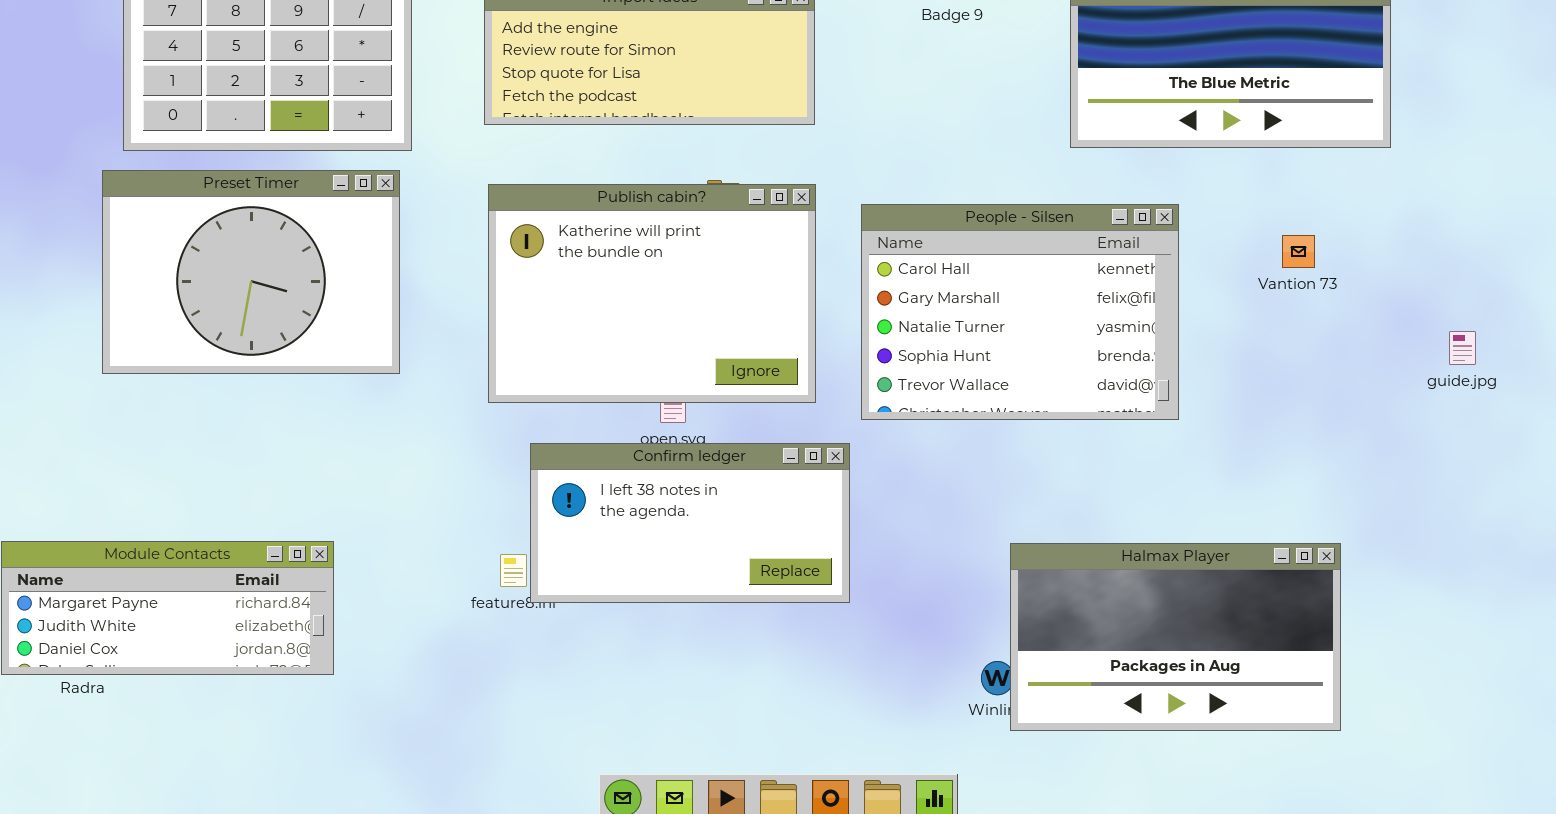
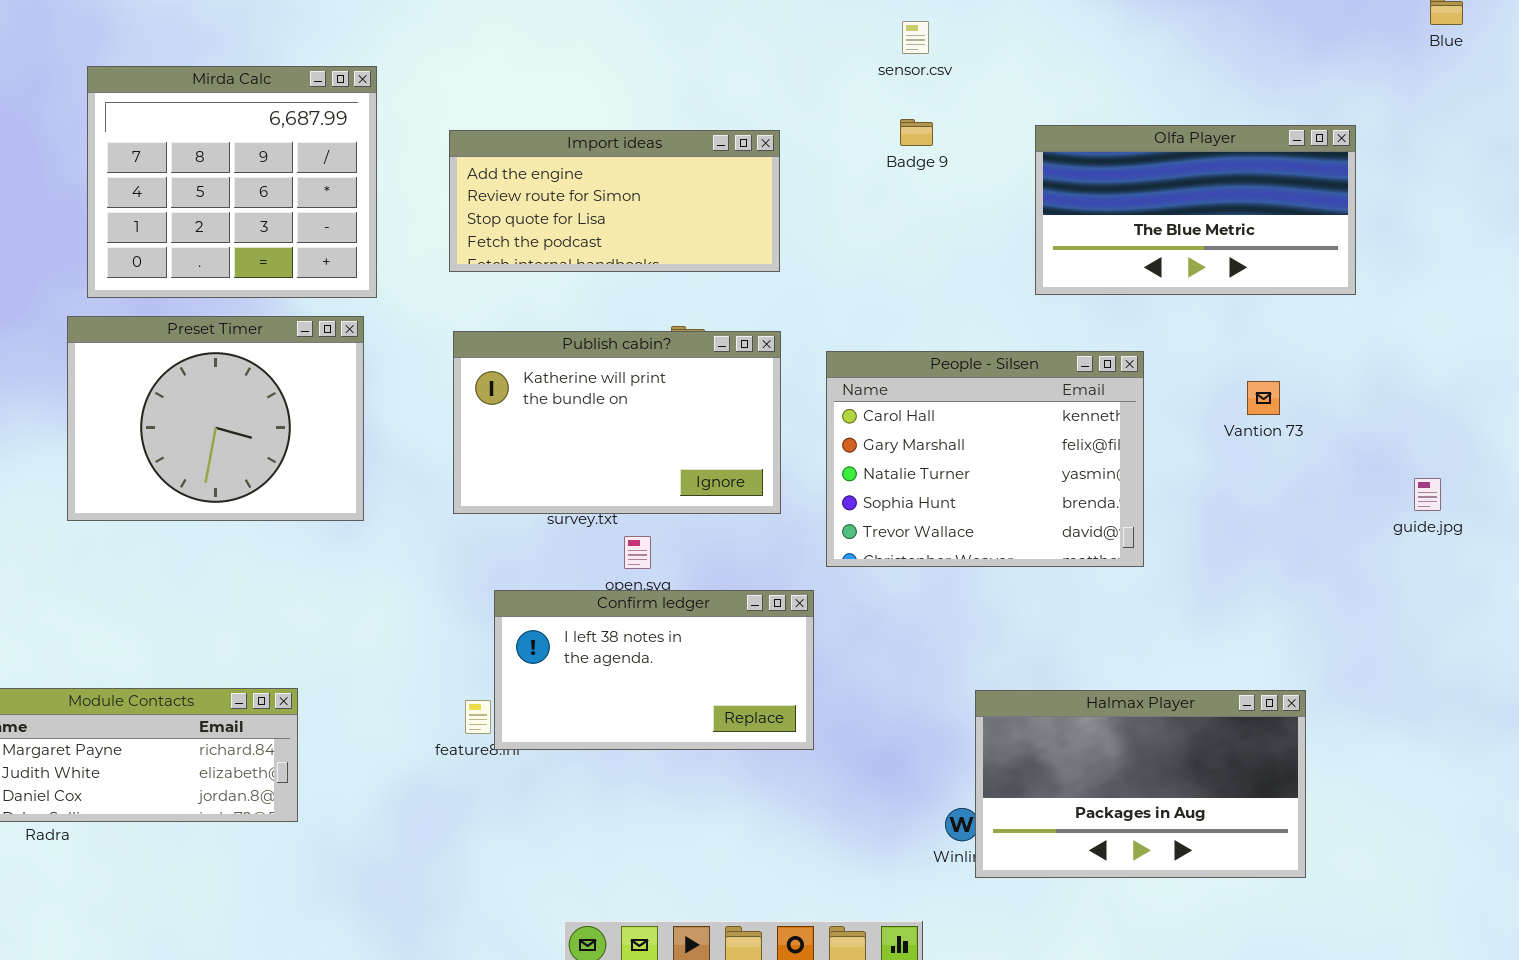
Publish cabin?: [488,184,816,403] -> [453,331,781,514], resized

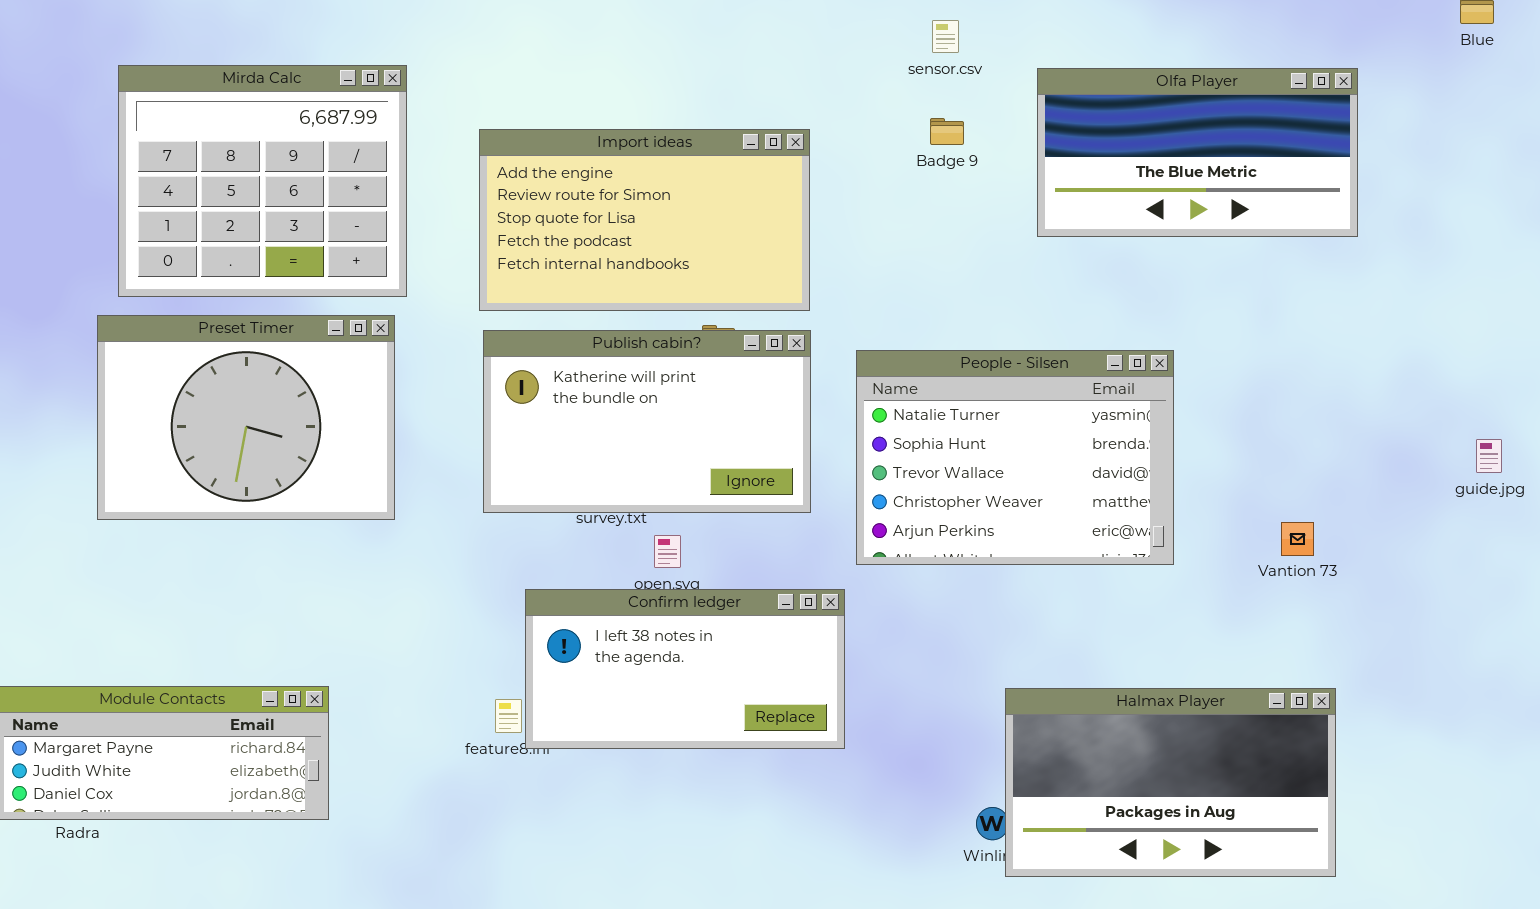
Olfa Player: [1035,125,1356,295] -> [1037,68,1358,237], moved
Import ideas: [449,130,780,272] -> [479,129,810,311], resized
People - Silsen: [826,351,1144,567] -> [856,350,1174,565], scrolled down 2 rows
Vantion 73: [1247,381,1280,415] -> [1281,522,1314,556], moved
guide.jpg: [1414,478,1441,511] -> [1476,439,1502,473], moved

